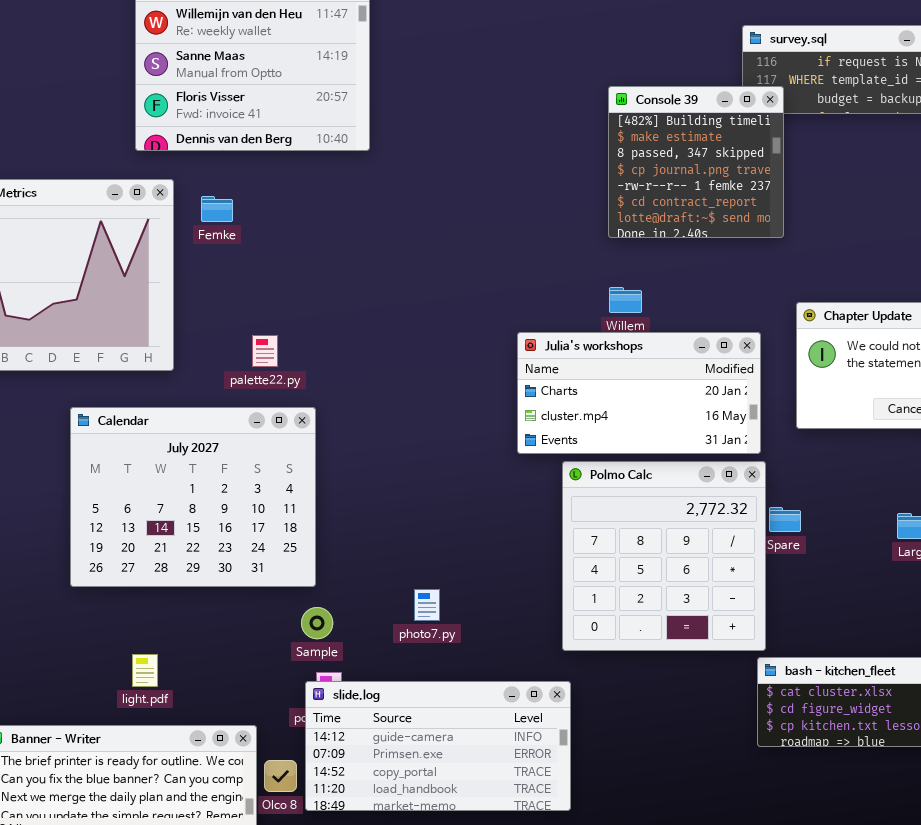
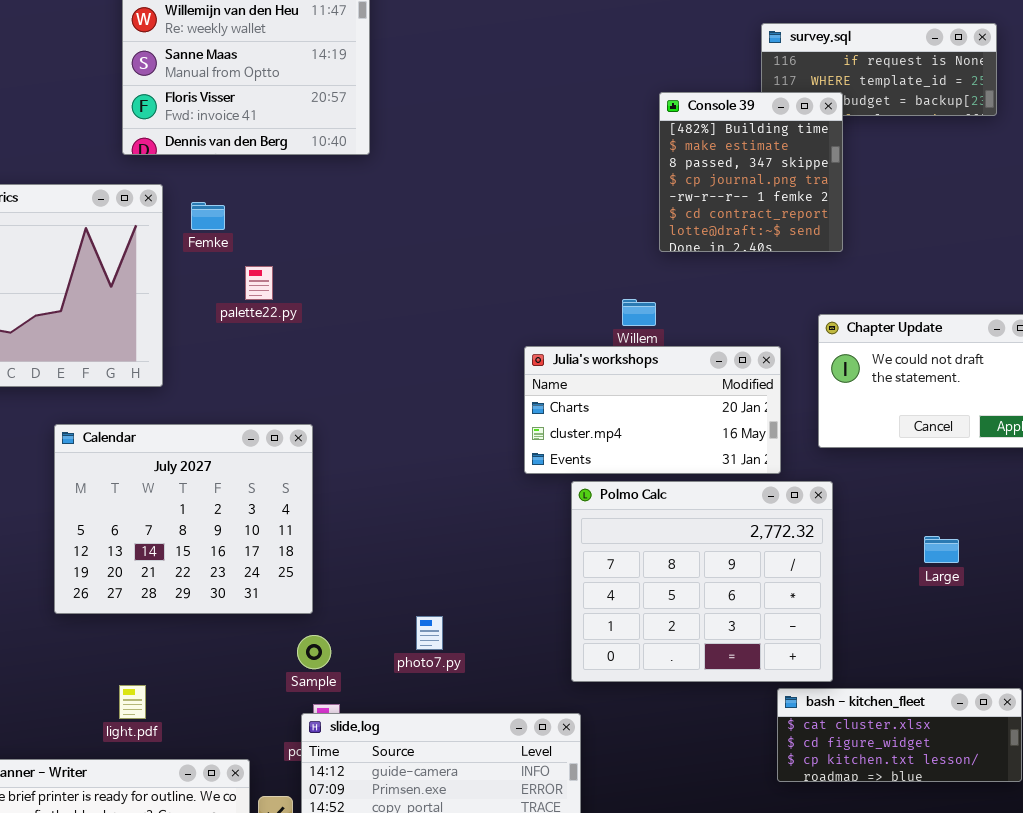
Console 39: [608,86,784,238] -> [659,92,843,252], moved
palette22.py: [252,335,278,367] -> [245,266,273,300], moved
Polmo Calc: [562,461,766,651] -> [571,481,833,682], resized

